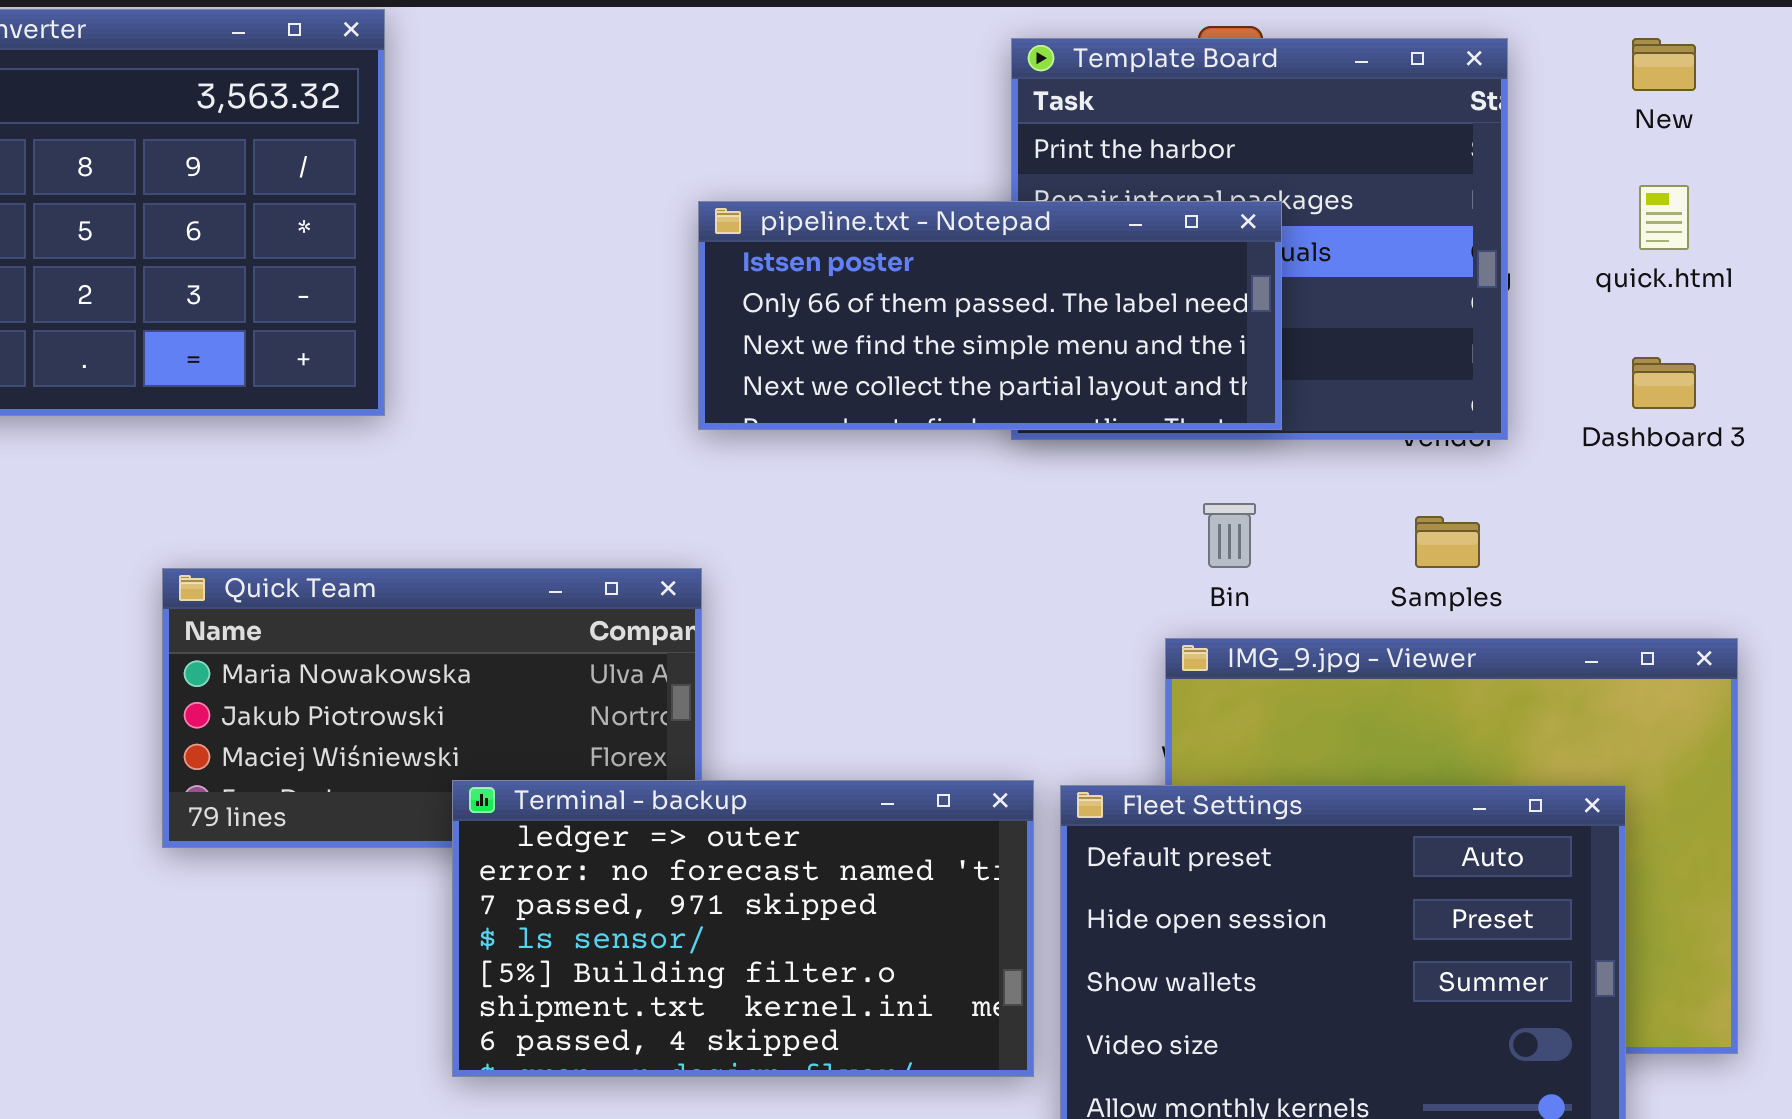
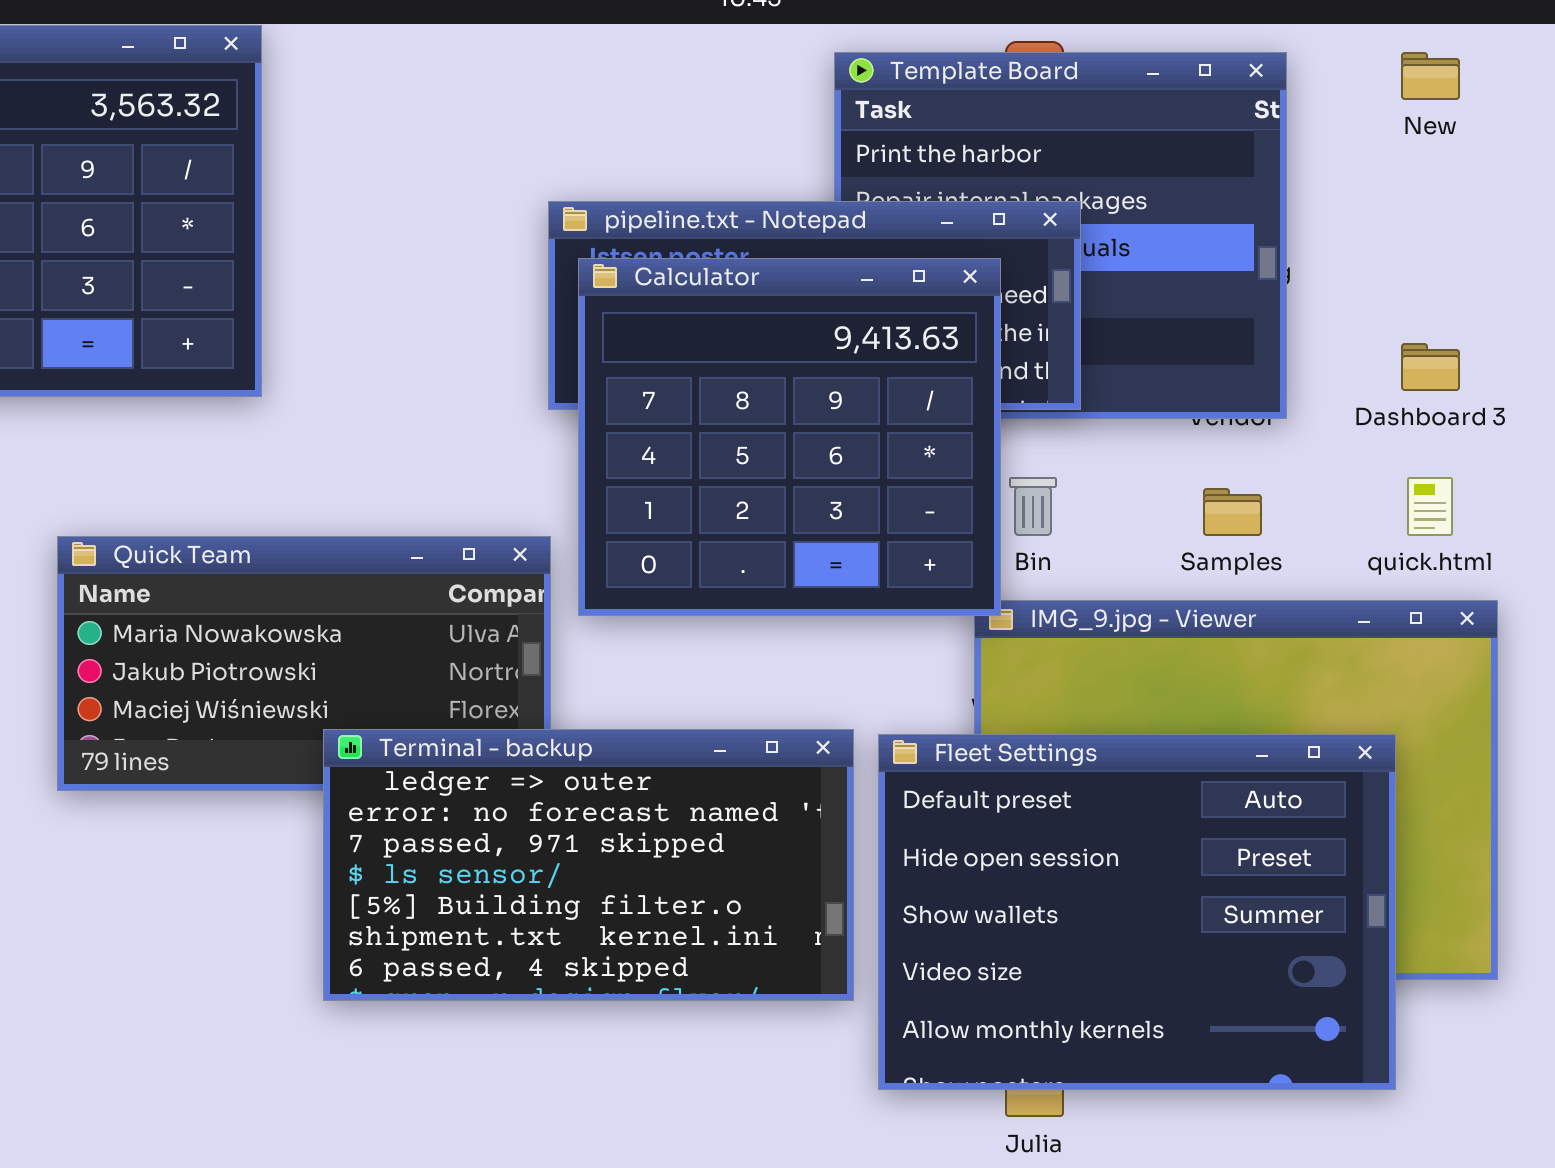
quick.html: [1639,185,1689,250] -> [1407,477,1453,536], moved
Calculator: none -> [578,258,1001,616], opened

